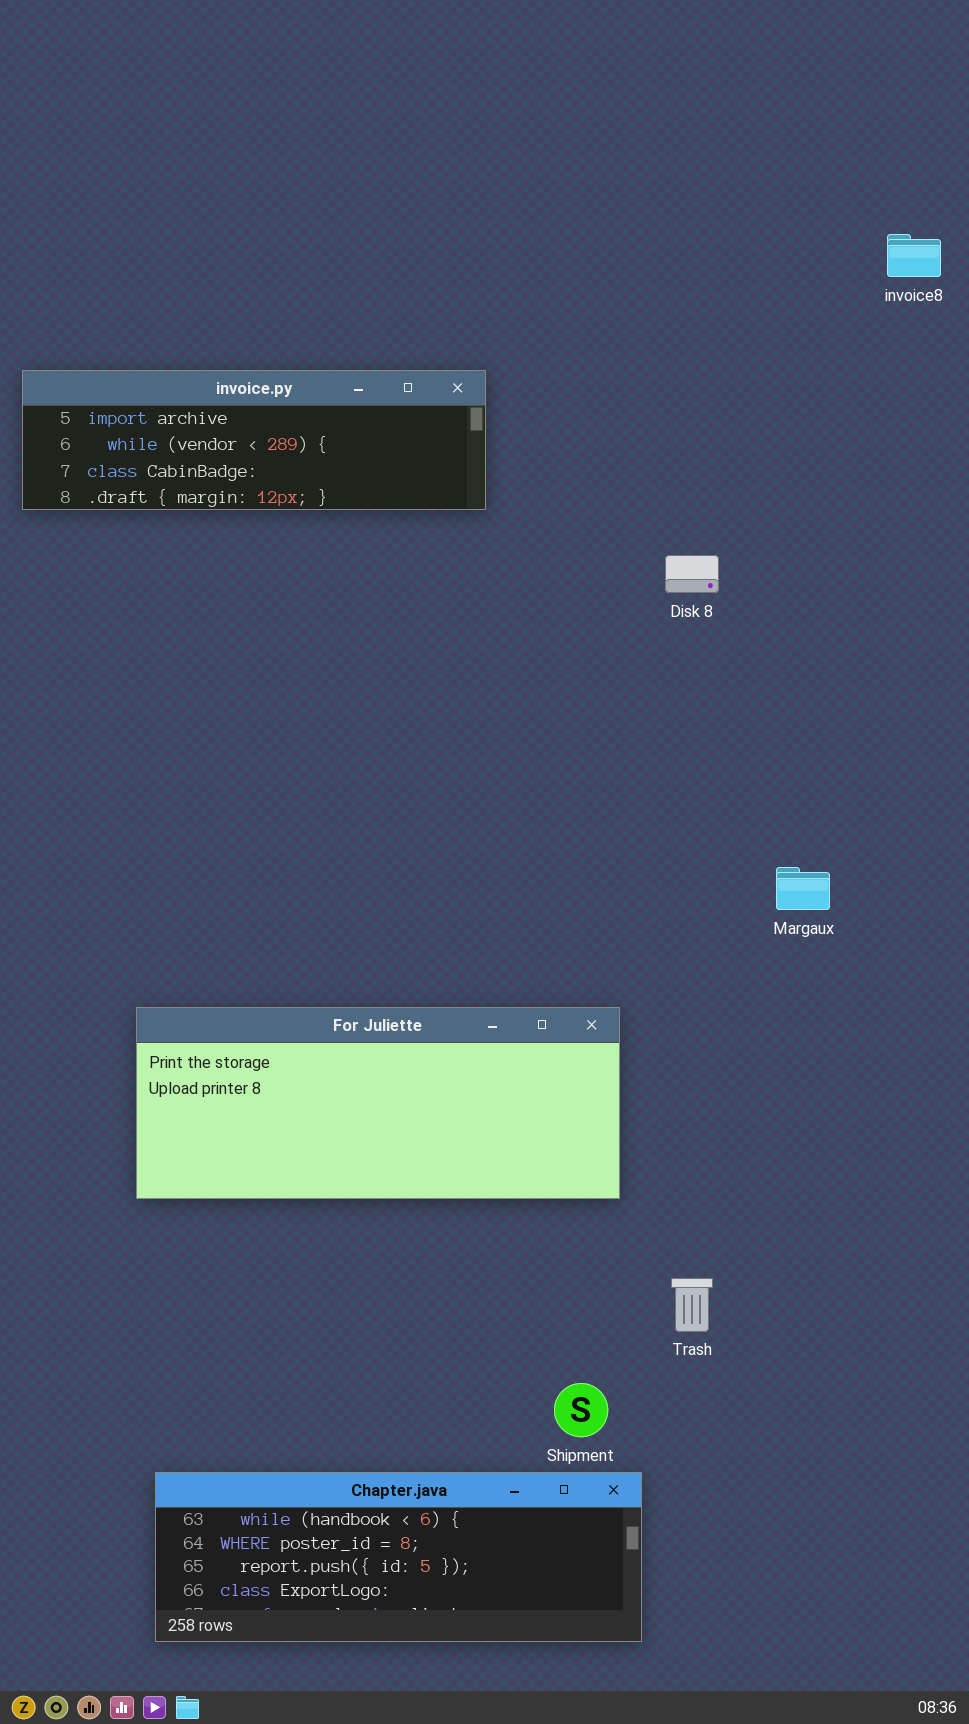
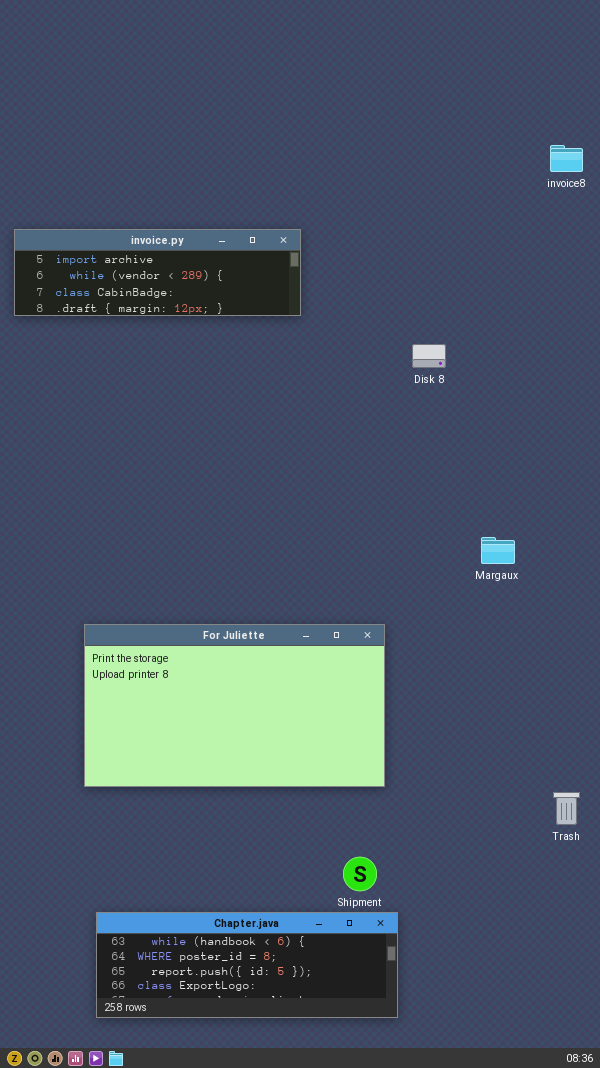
For Juliette: [136,1007,620,1199] -> [84,624,385,787], resized
Trash: [671,1278,713,1332] -> [553,792,580,825], moved

